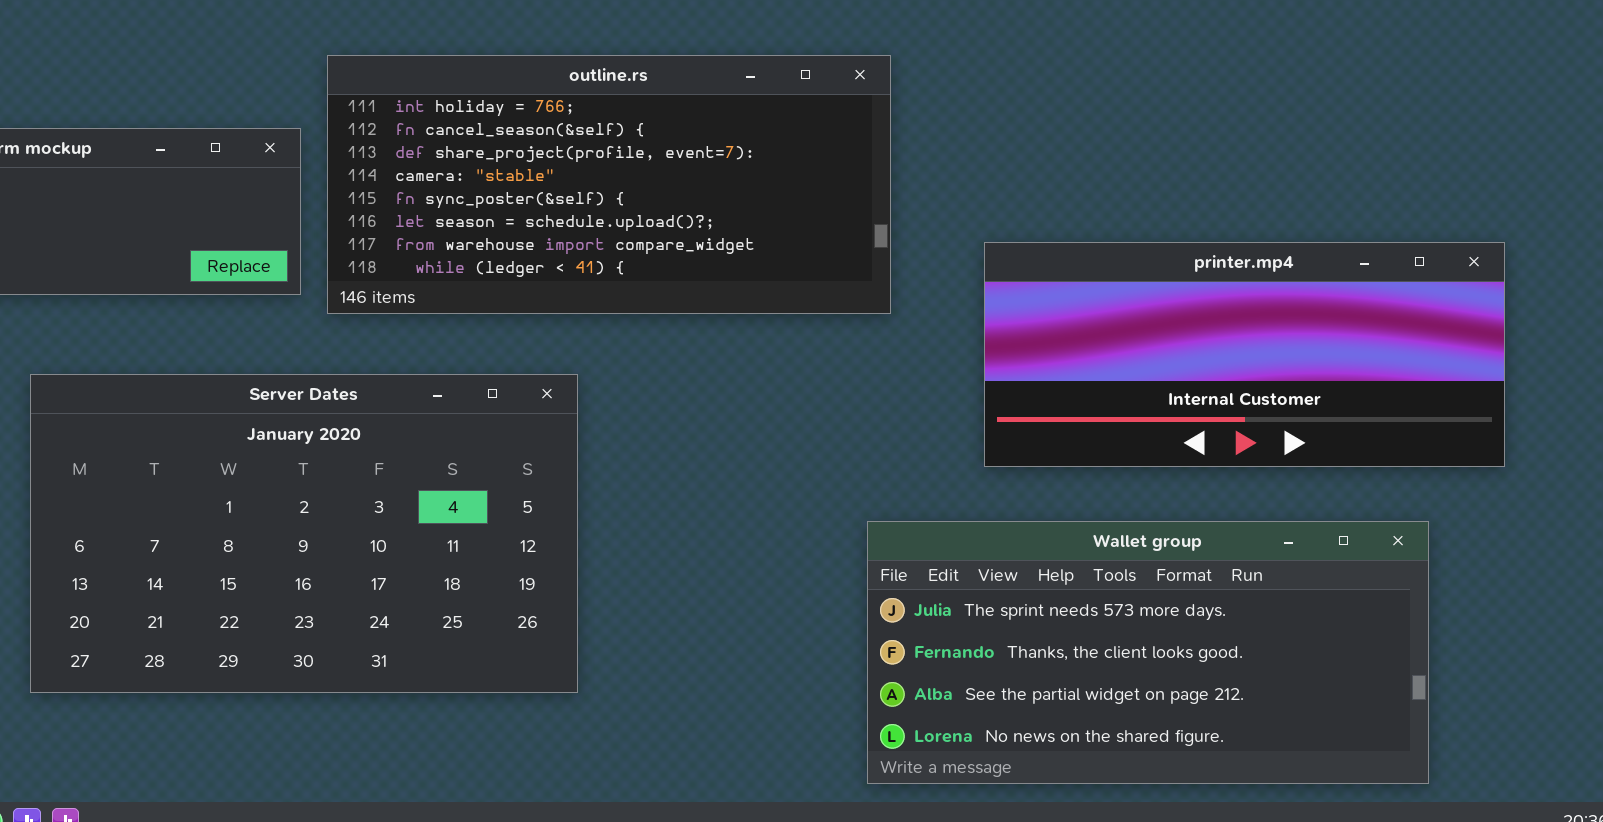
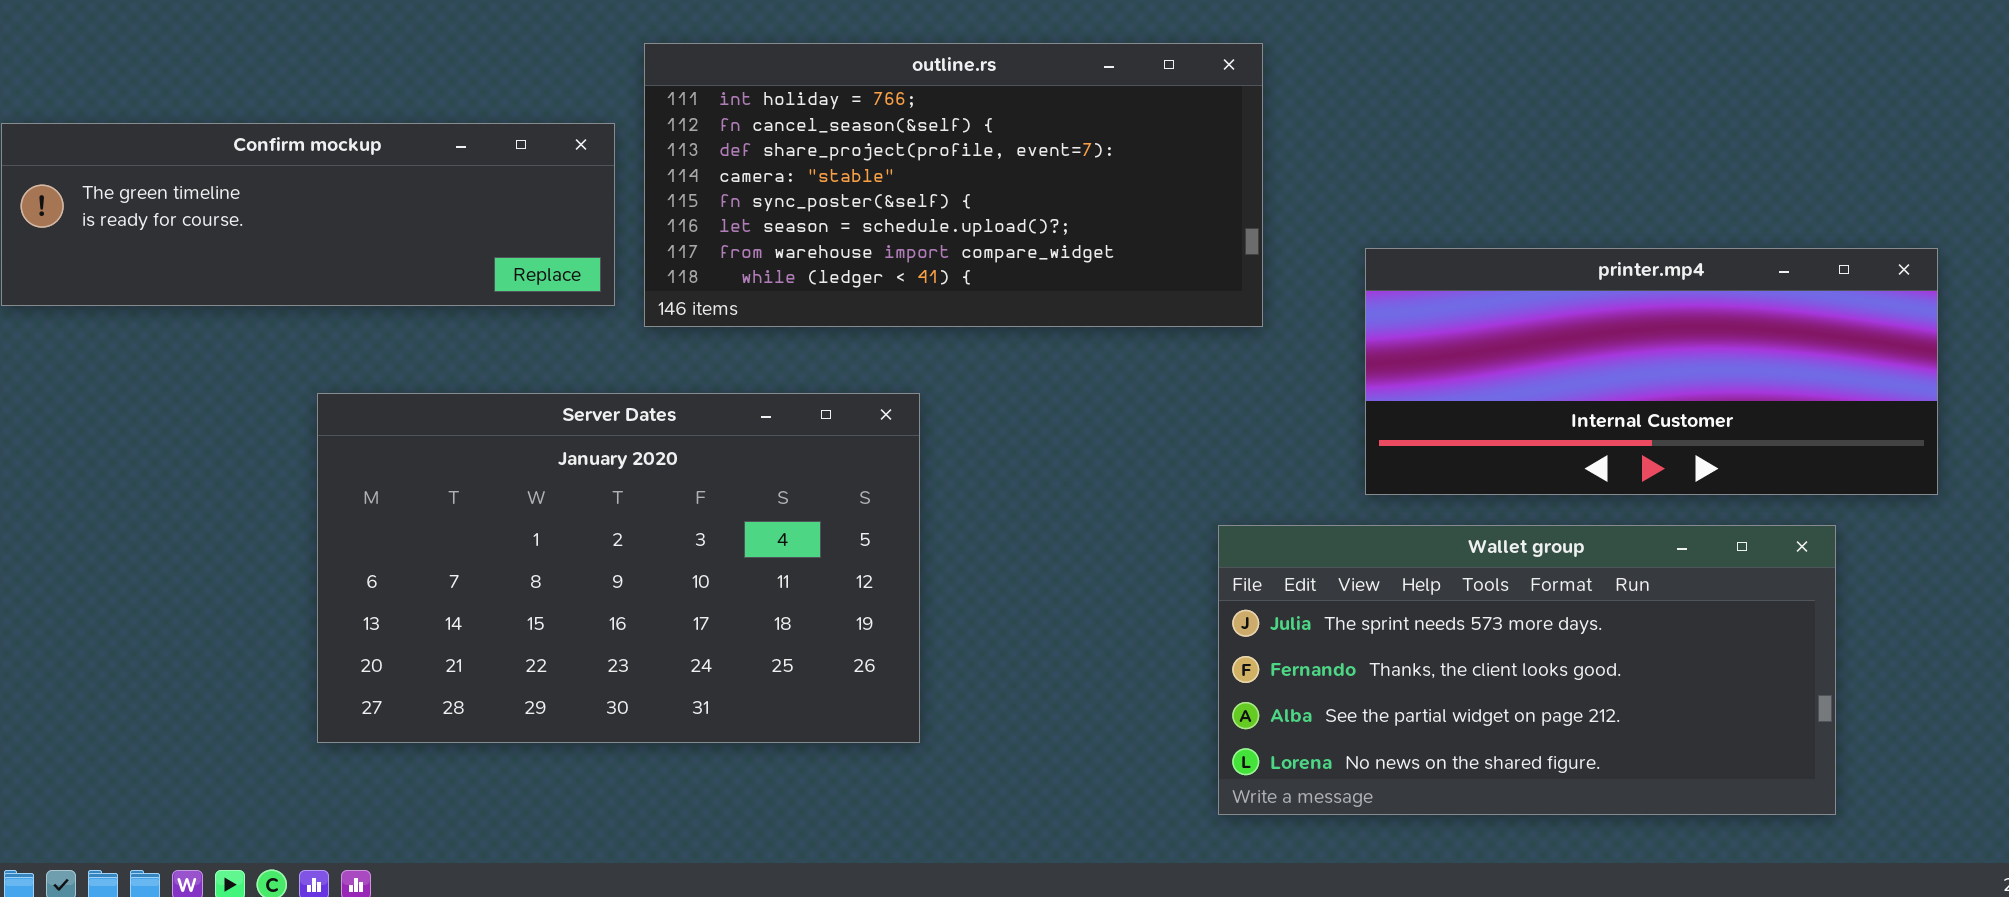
Wallet group: [867,521,1429,784] -> [1218,525,1836,815], moved

